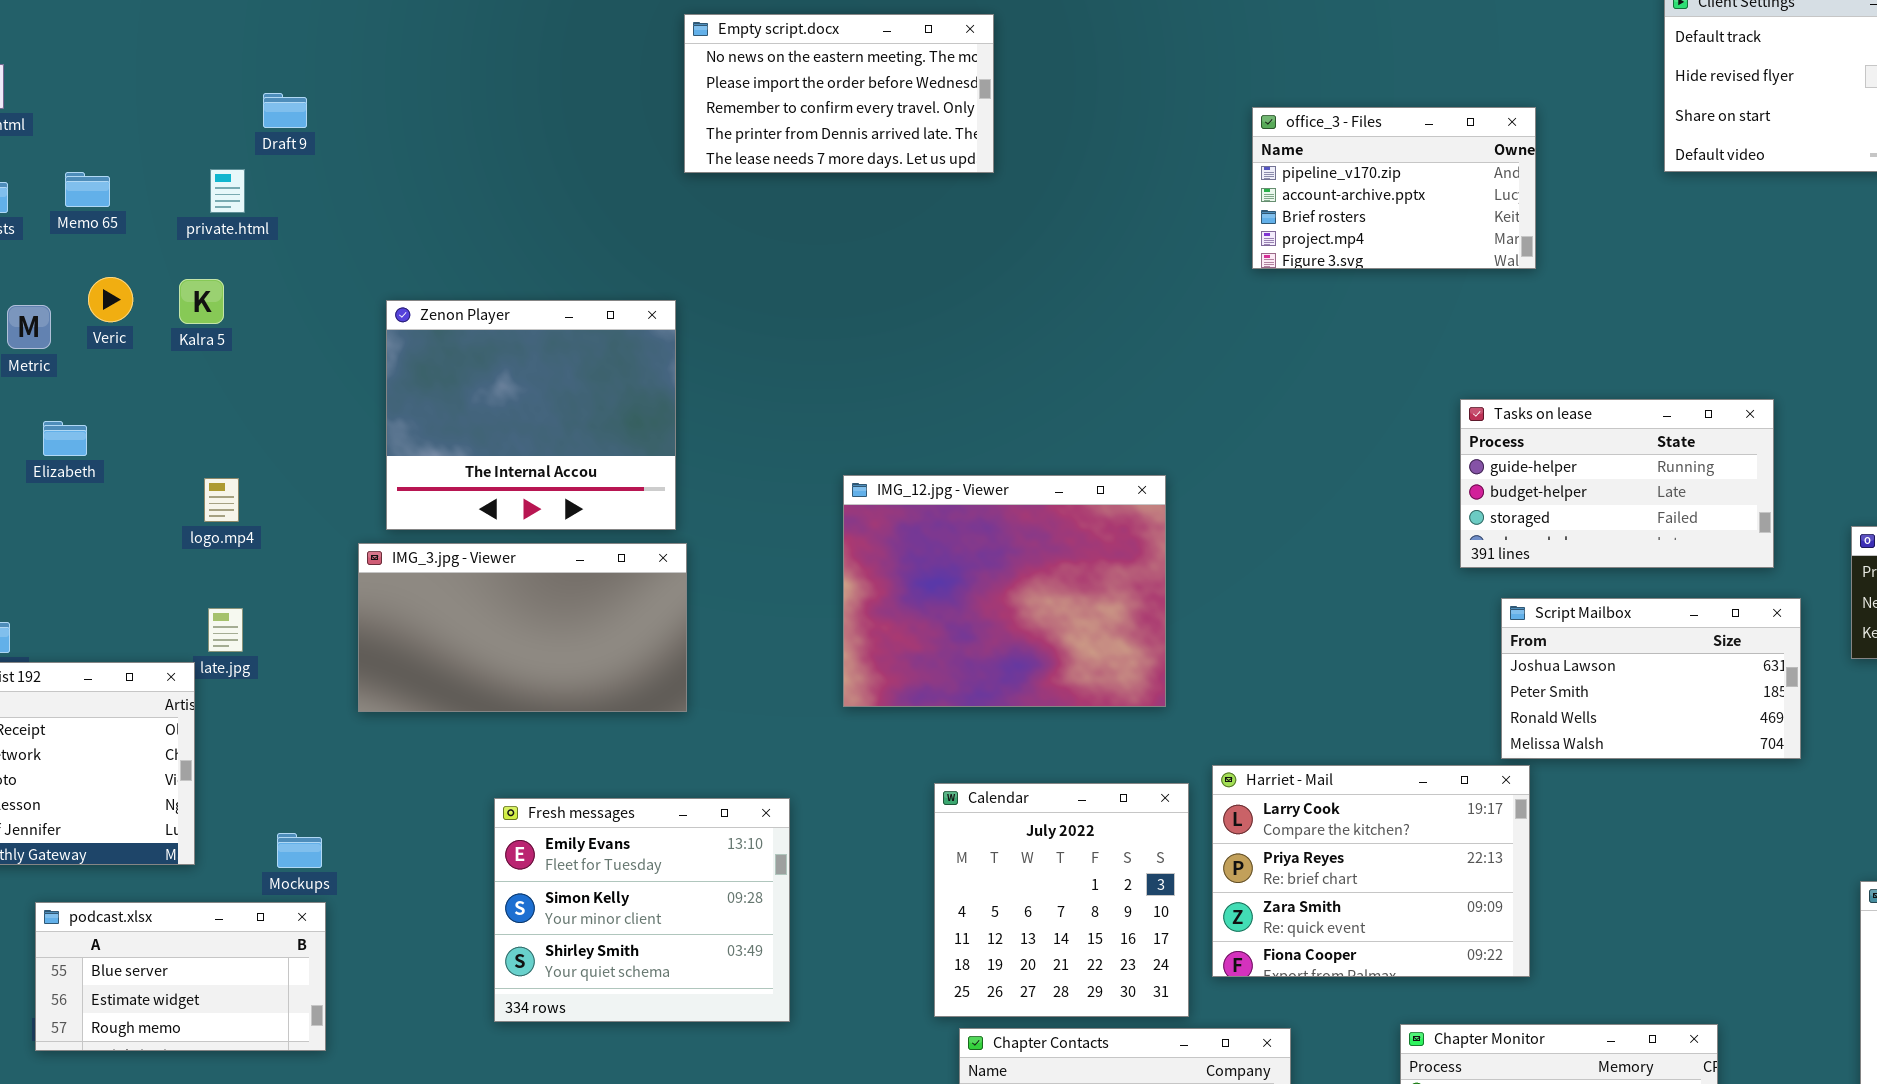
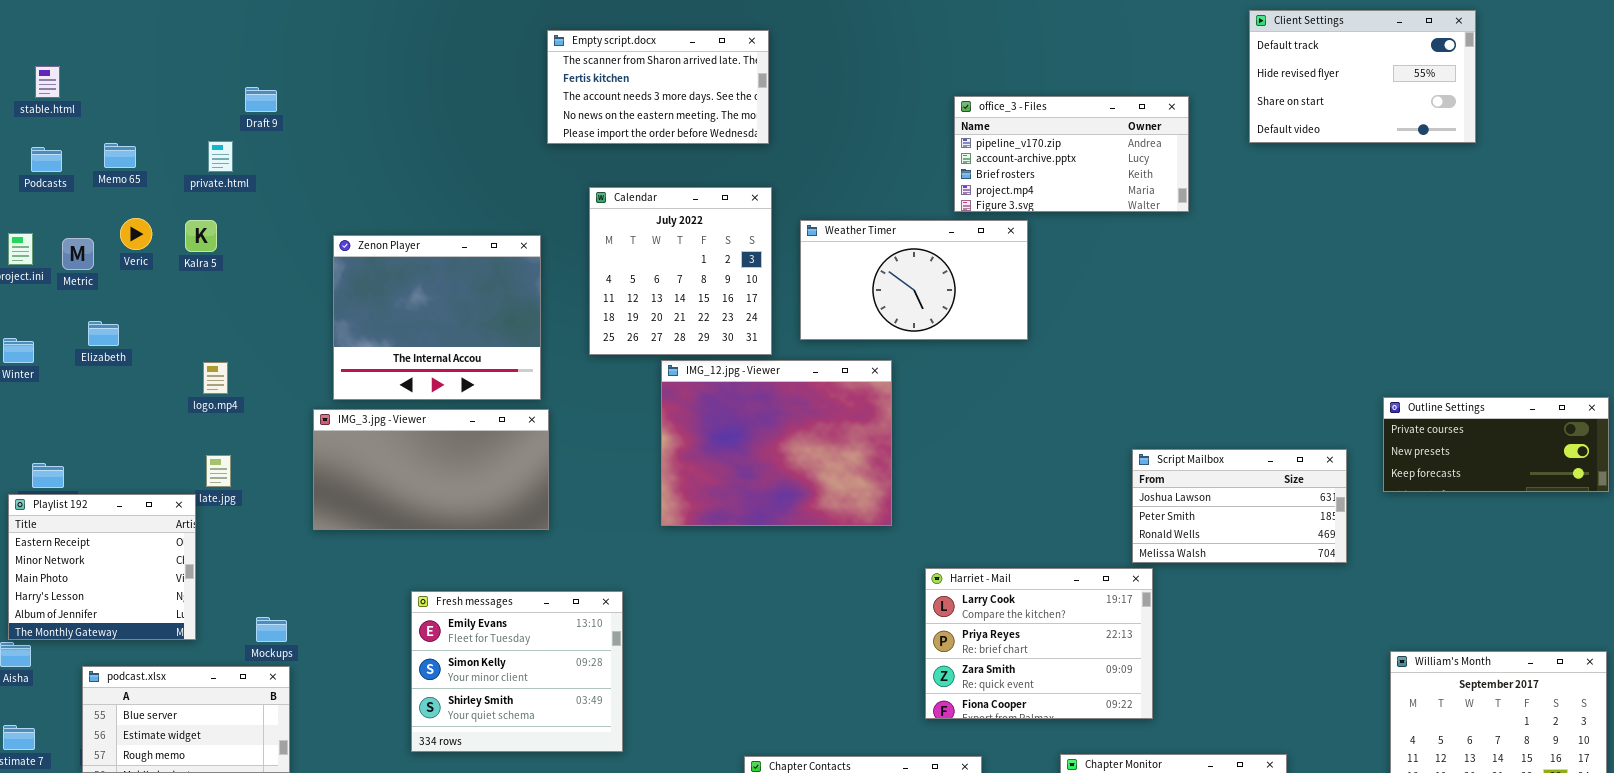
Empty script.docx: [684,14,994,173] -> [547,30,769,144], scrolled up 3 rows
office_3 - Files: [1252,107,1536,269] -> [954,96,1189,212], resized
Weather Timer: none -> [800,220,1028,340], opened
Tasks on lease: [1460,399,1774,568] -> none, closed
Calendar: [934,783,1189,1017] -> [589,187,772,355], moved

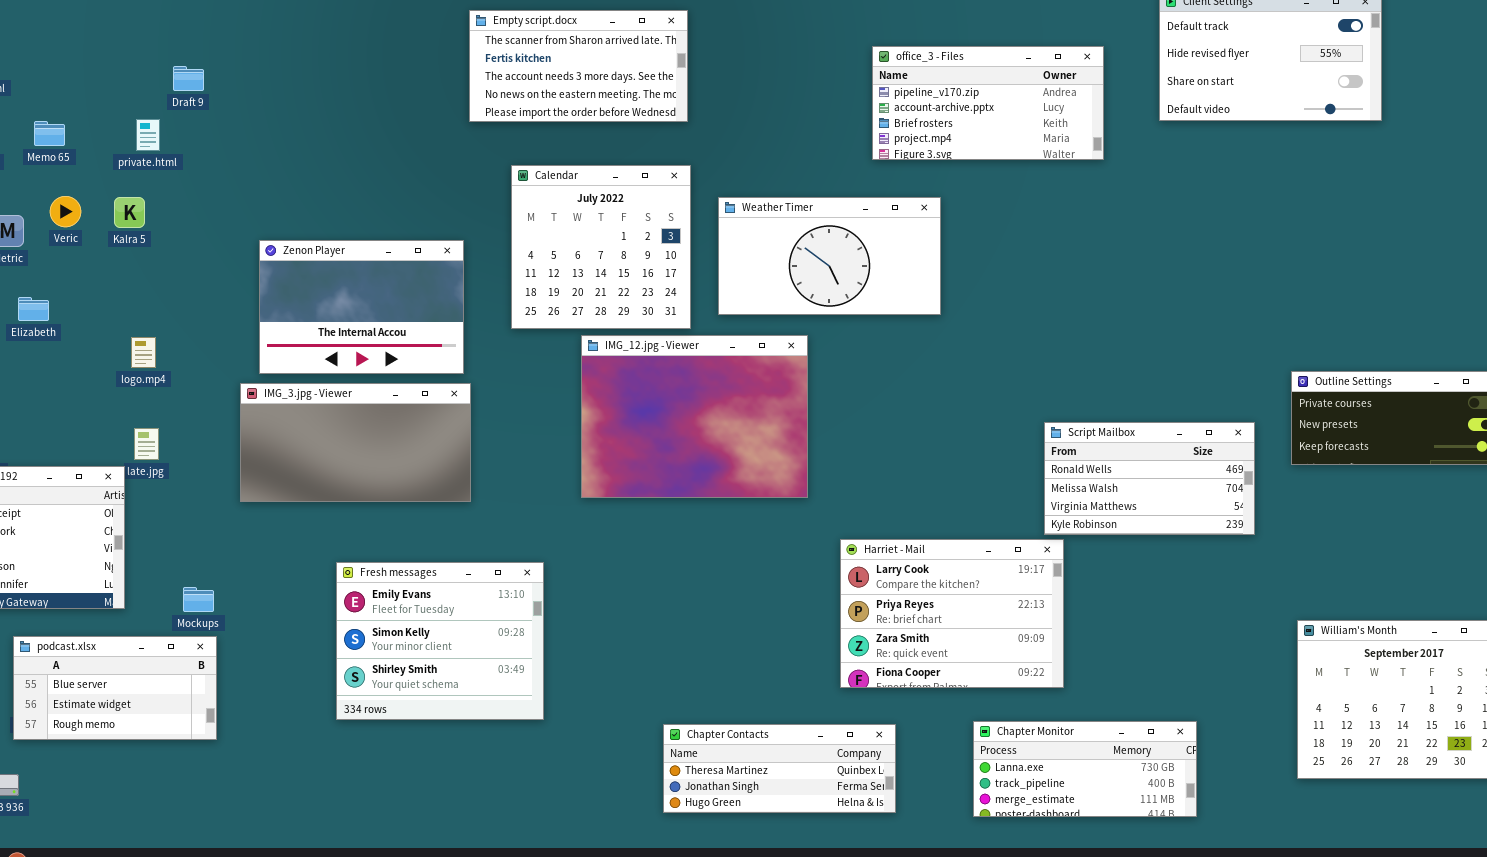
office_3 - Files: [954,96,1189,212] -> [872,46,1104,160], moved
Zenon Player: [333,235,541,400] -> [259,240,464,374], resized
Script Mailbox: [1132,449,1347,563] -> [1044,422,1255,535], scrolled down 2 rows

